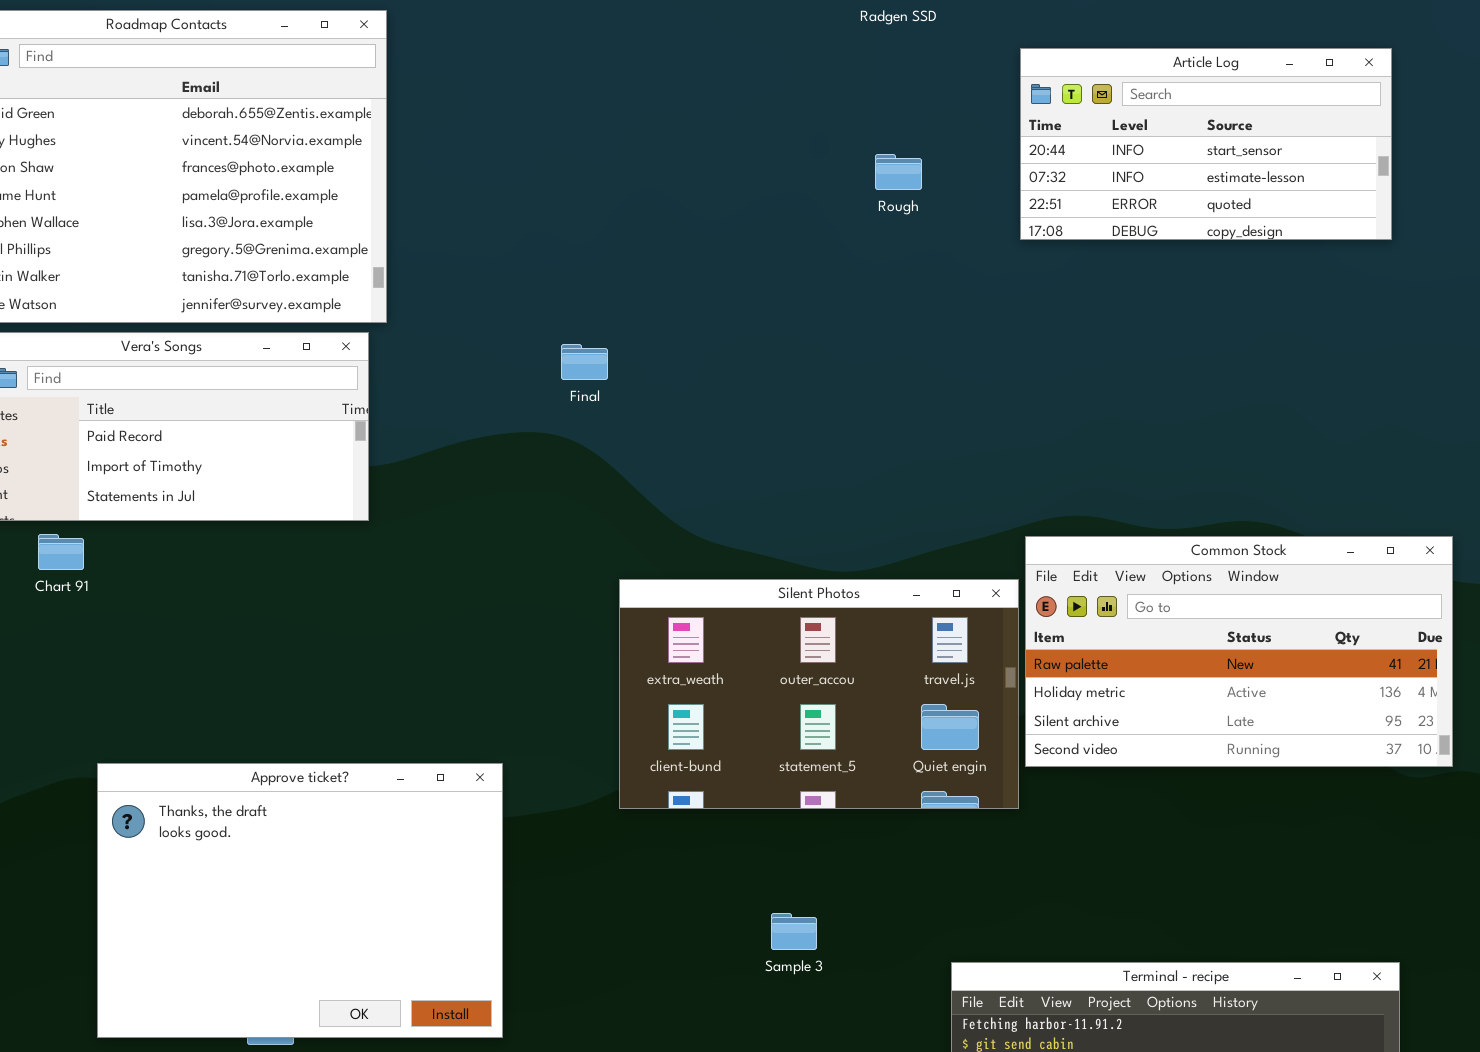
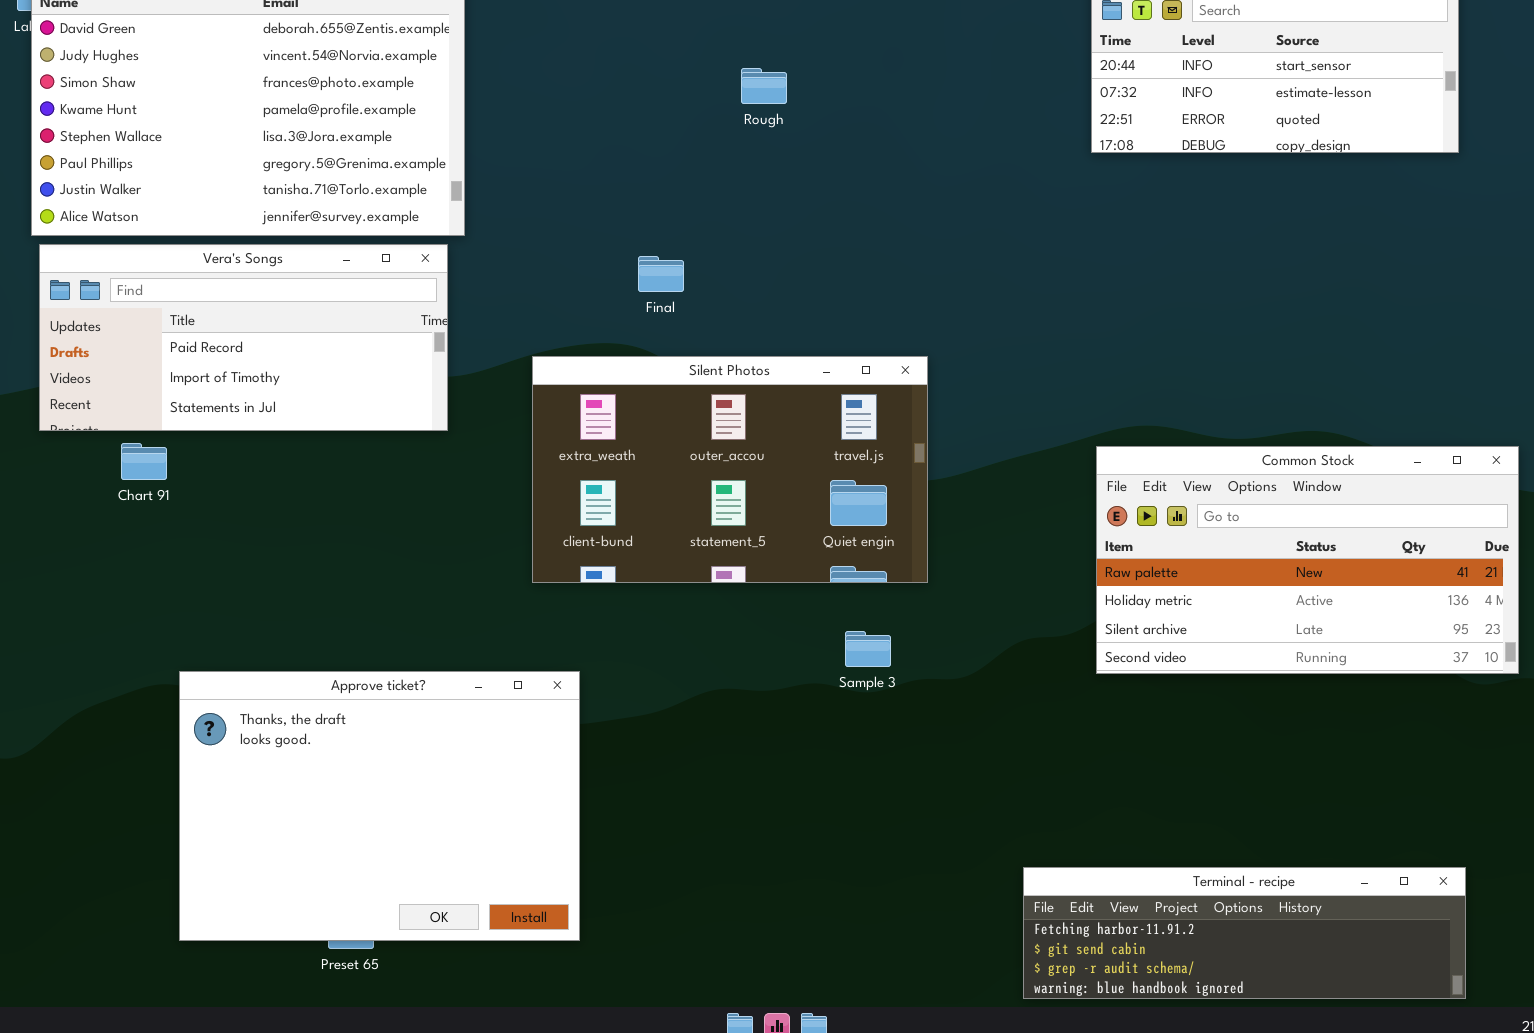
Rough: [875,154,922,190] -> [741,68,787,104], moved
Silent Photos: [619,579,1019,809] -> [532,356,928,583], moved
Sample 3: [771,913,817,950] -> [845,631,891,667], moved

